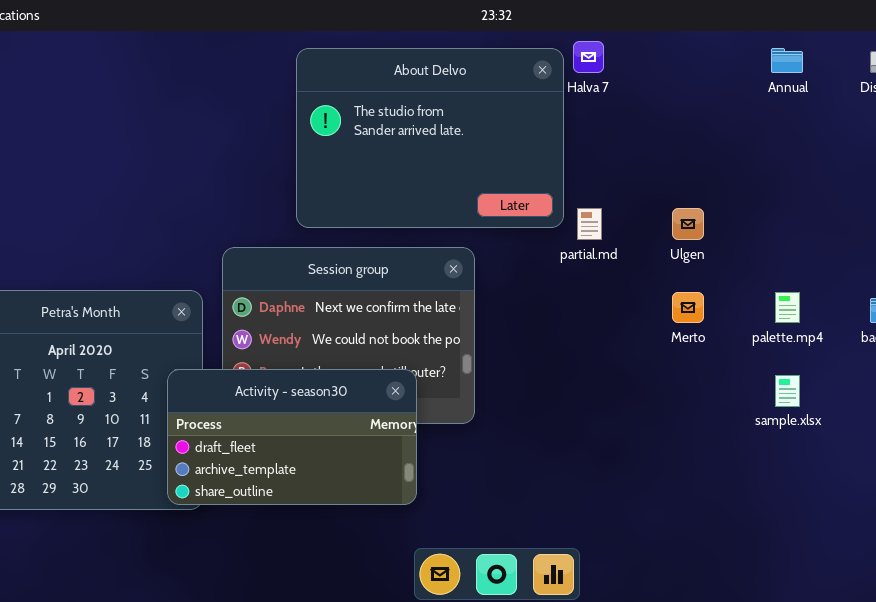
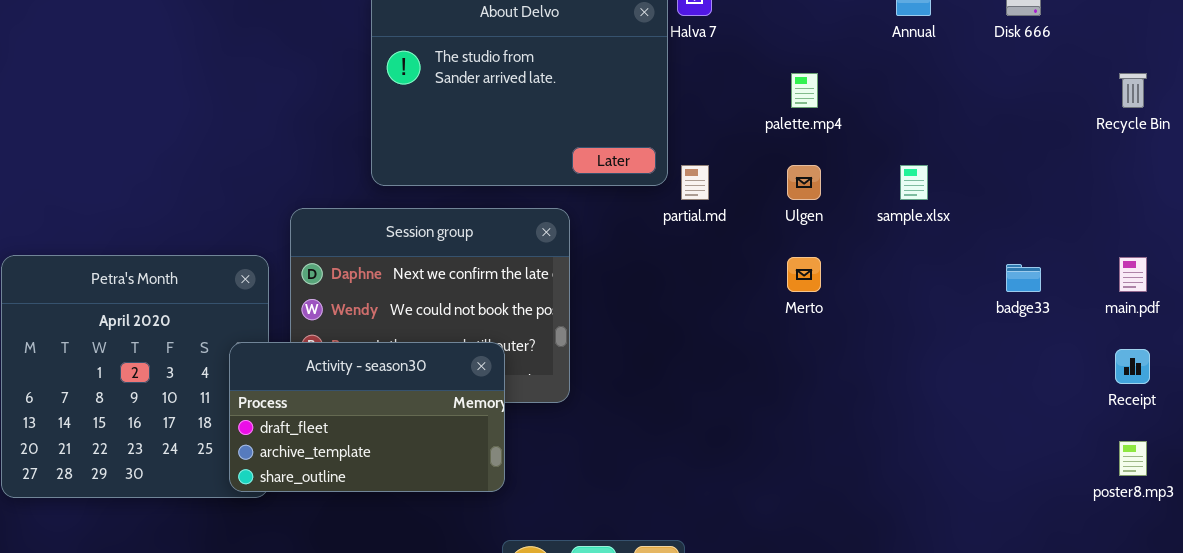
palette.mp4: [775,292,800,323] -> [791,73,818,108], moved
sample.xlsx: [775,375,800,407] -> [900,165,928,200], moved

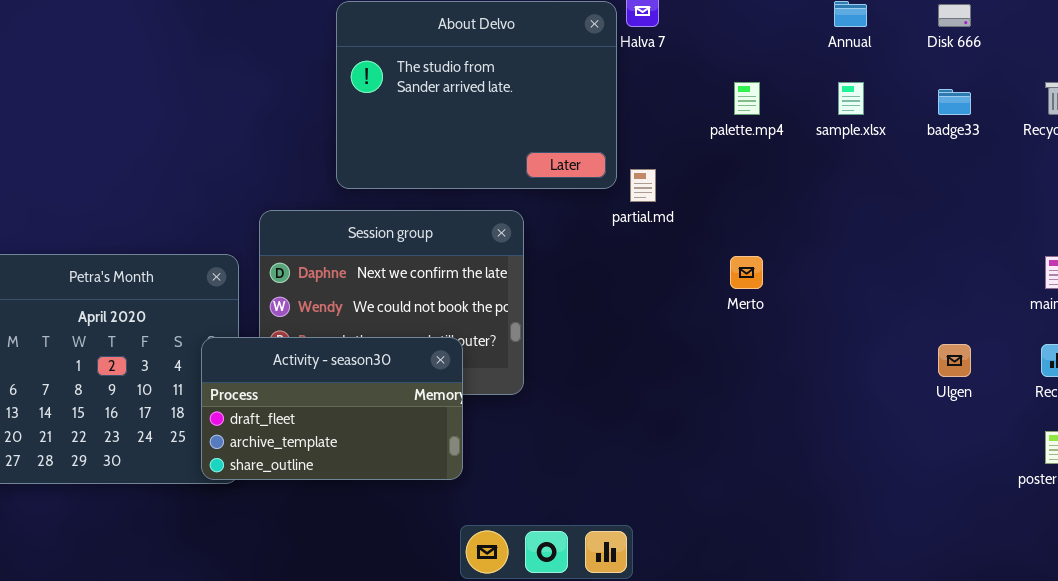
Ulgen: [787,165,821,200] -> [938,344,971,377], moved
sample.xlsx: [900,165,928,200] -> [838,82,864,115], moved
badge33: [1006,264,1041,292] -> [938,89,971,115], moved

